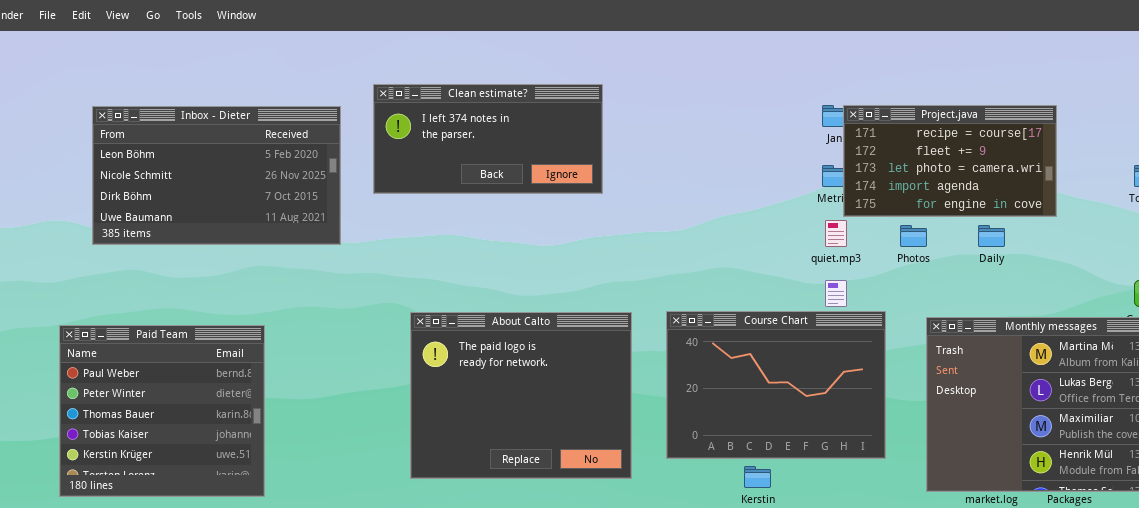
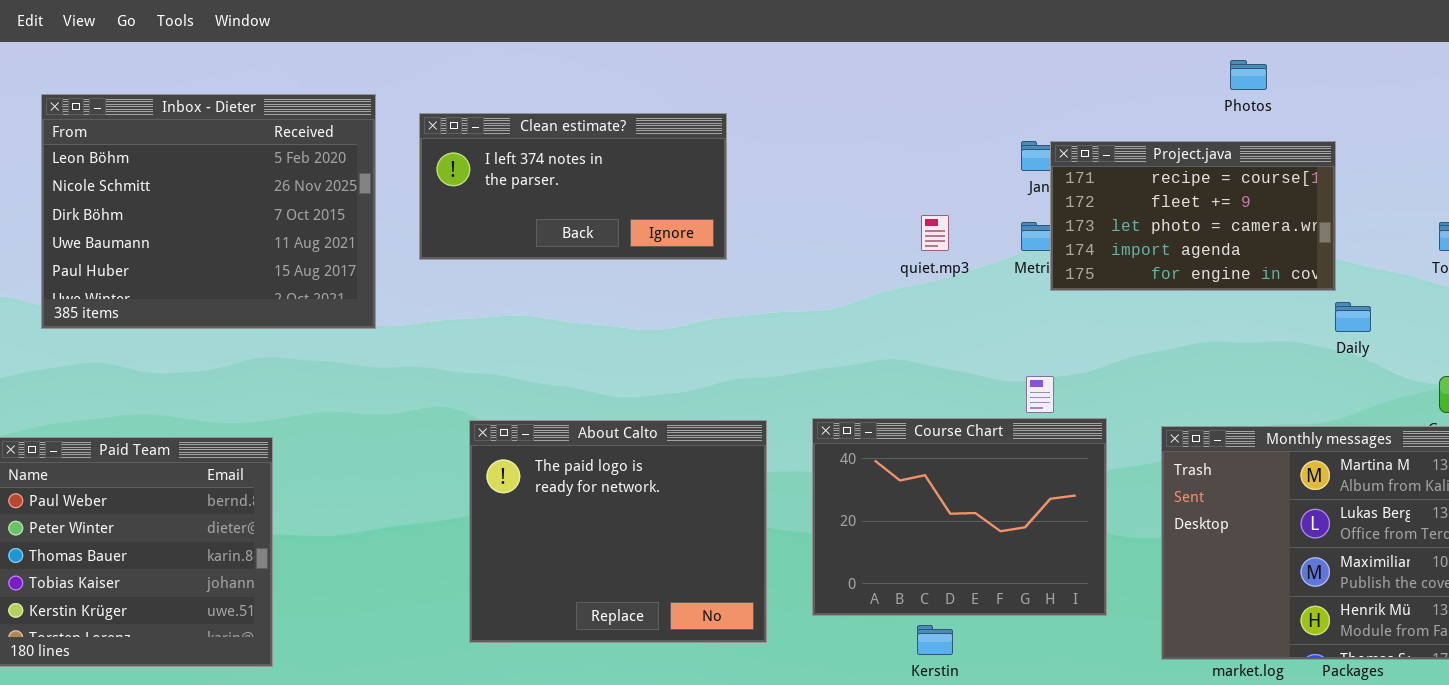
Inbox - Dieter: [92,106,341,245] -> [41,94,376,329], resized
quiet.mp3: [825,220,847,247] -> [921,215,949,251], moved
Photos: [900,225,927,247] -> [1230,60,1267,90], moved
Daily: [978,225,1005,247] -> [1335,302,1371,332], moved

